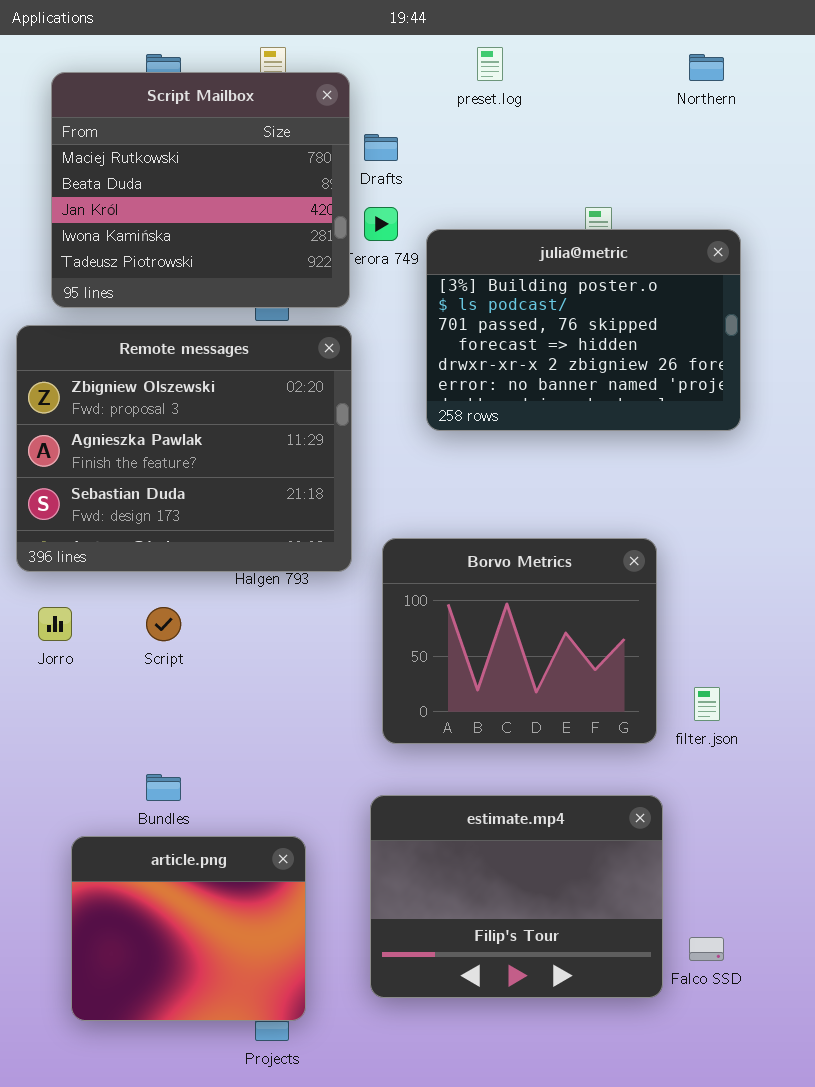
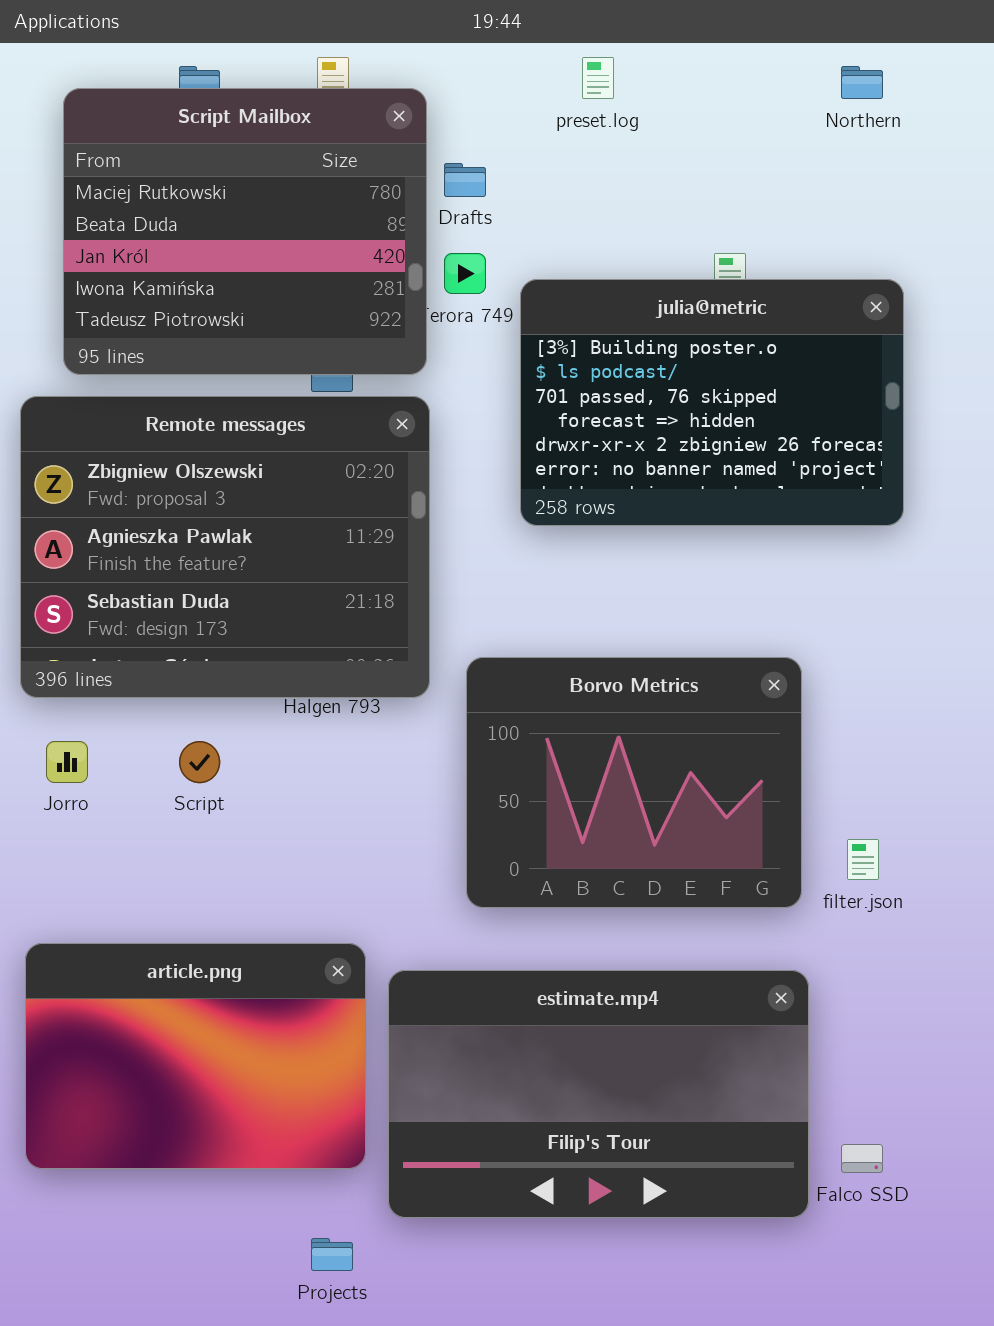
estimate.mp4: [370,795,663,998] -> [388,970,809,1218], resized
article.png: [71,836,306,1021] -> [25,943,366,1169], moved, resized

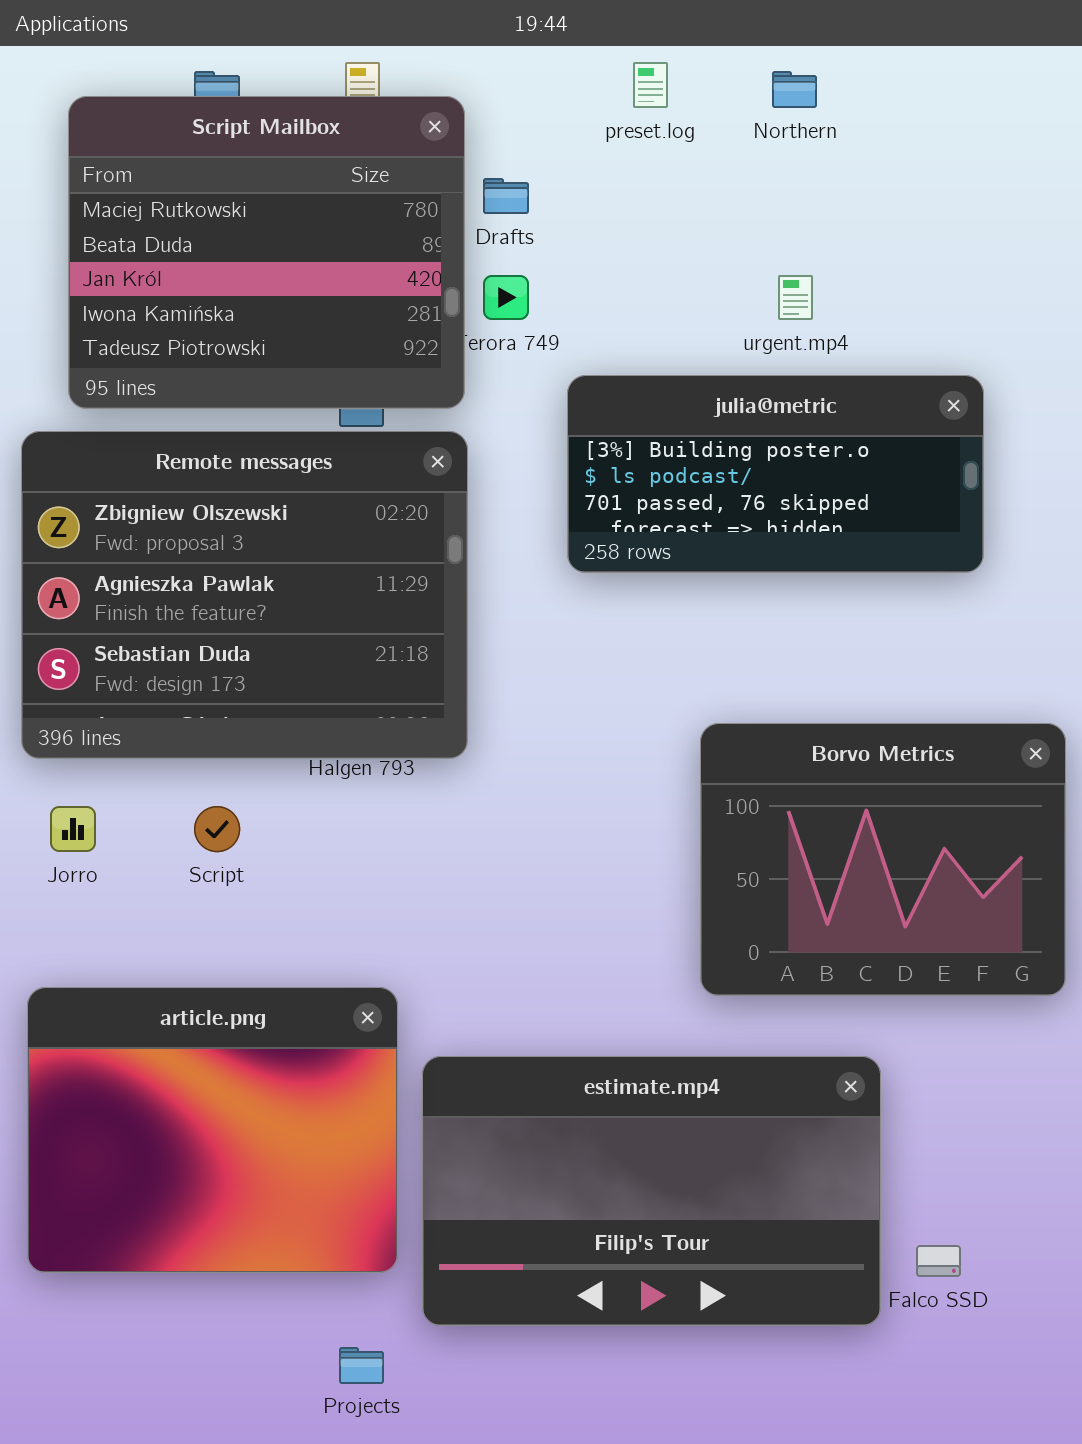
Northern: [841,66,883,99] -> [772,71,817,108], moved
julia@metric: [520,279,904,526] -> [567,375,984,573], resized
Borvo Metrics: [466,657,802,908] -> [700,723,1066,996], moved
article.png: [25,943,366,1169] -> [27,987,398,1273], resized

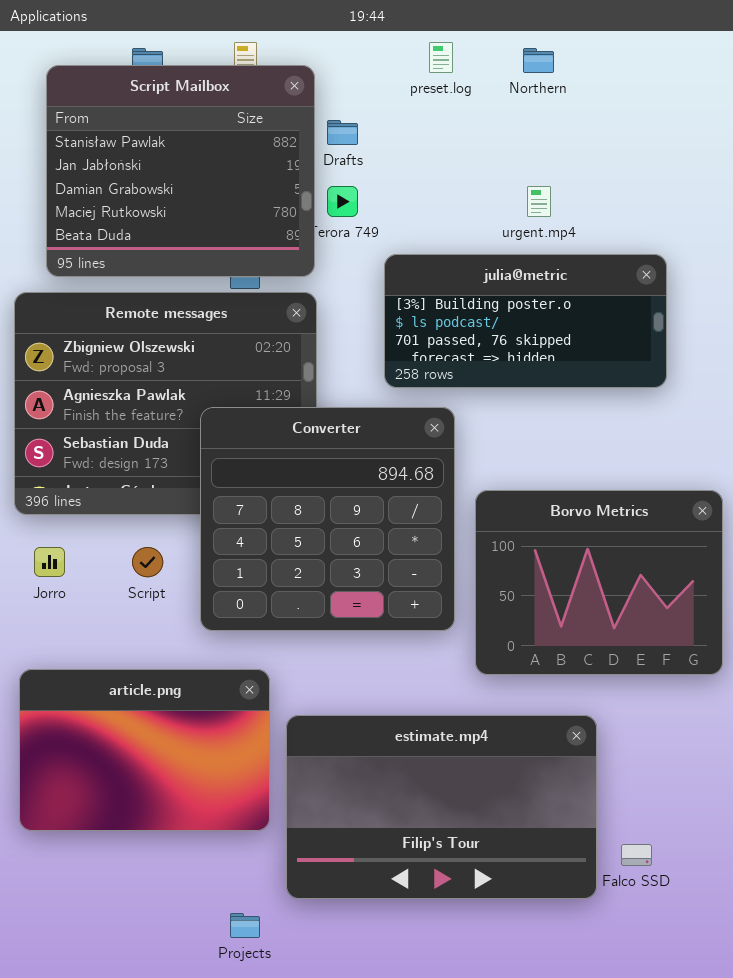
Script Mailbox: [68,96,465,409] -> [46,65,315,277], scrolled up 3 rows
Converter: none -> [200,407,455,631], opened
article.png: [27,987,398,1273] -> [19,669,270,831], resized

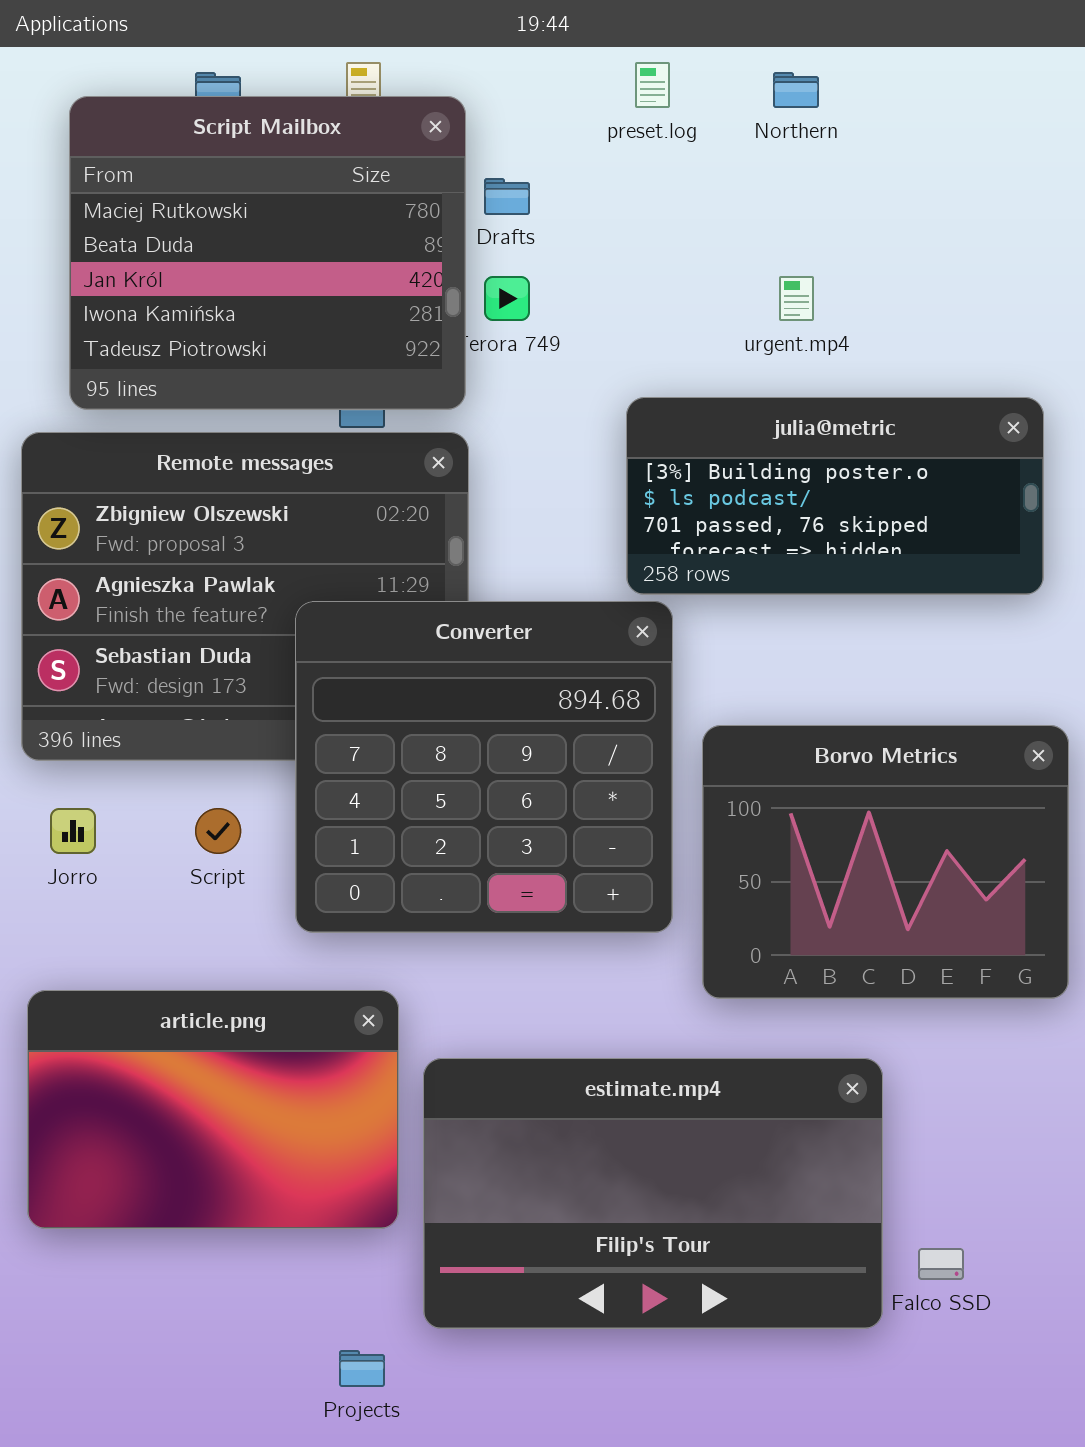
Script Mailbox: [46,65,315,277] -> [69,96,466,410], scrolled down 3 rows
julia@metric: [384,254,667,388] -> [626,397,1044,595], moved

